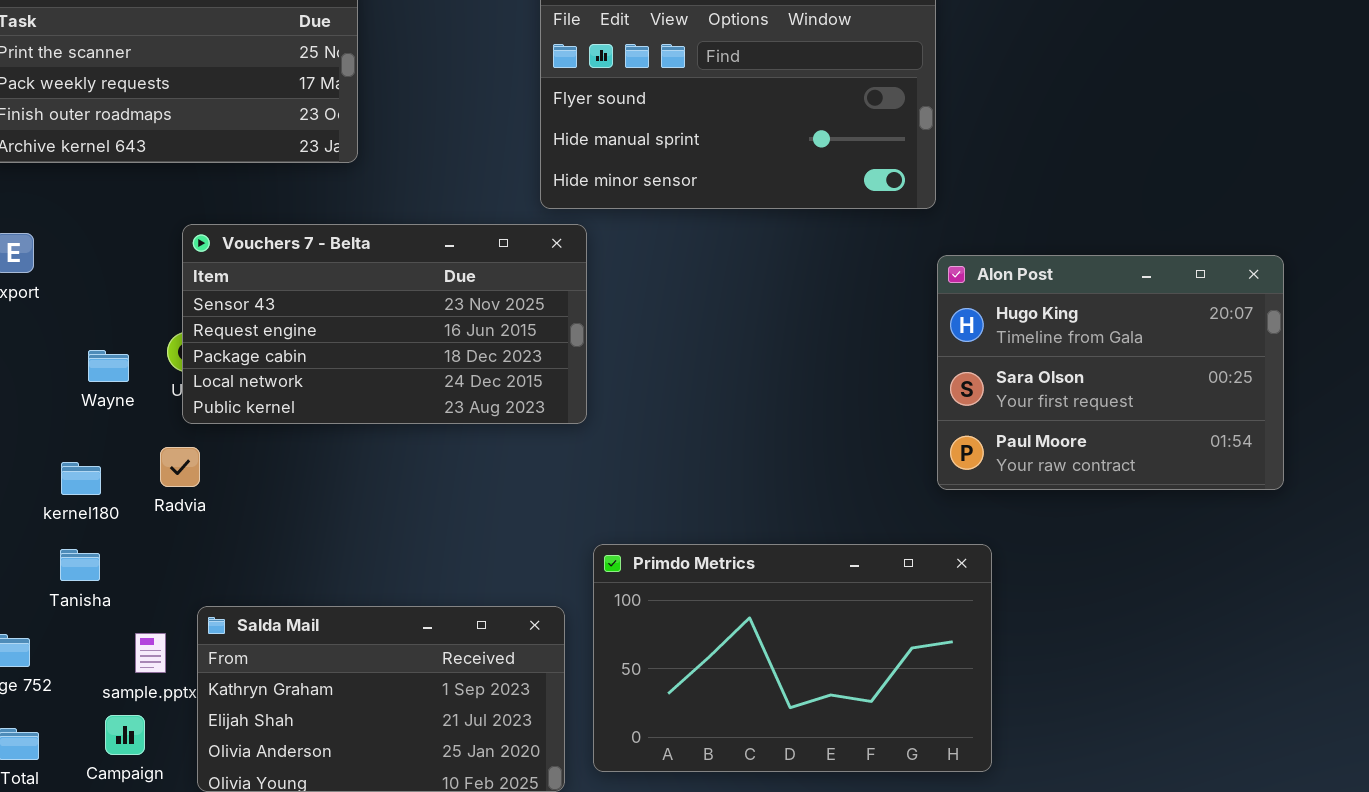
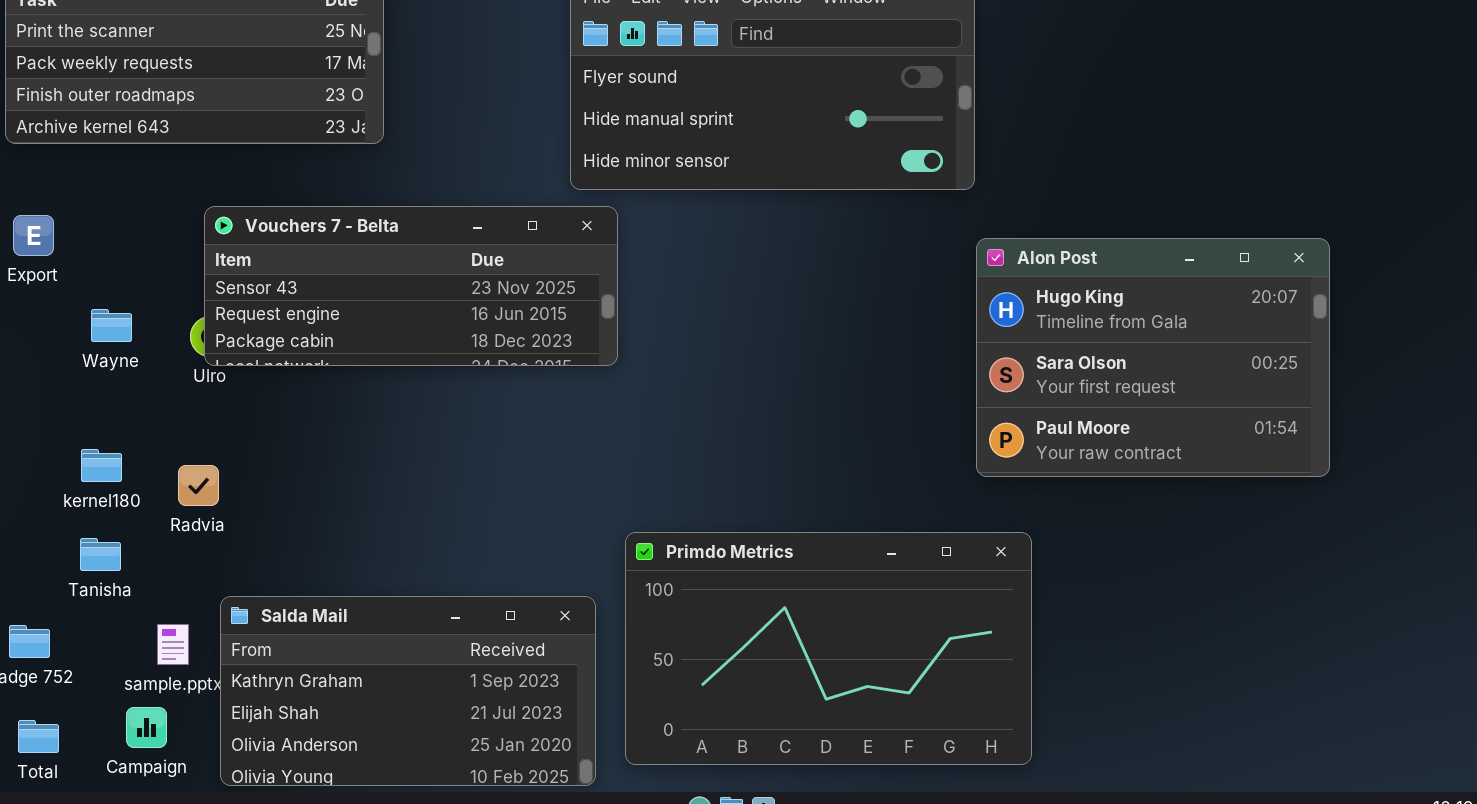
Vouchers 7 - Belta: [182,224,587,424] -> [204,206,618,366], resized
Wayne: [88,350,129,382] -> [91,309,132,342], moved
Radvia: [160,447,200,487] -> [178,465,219,506], moved

